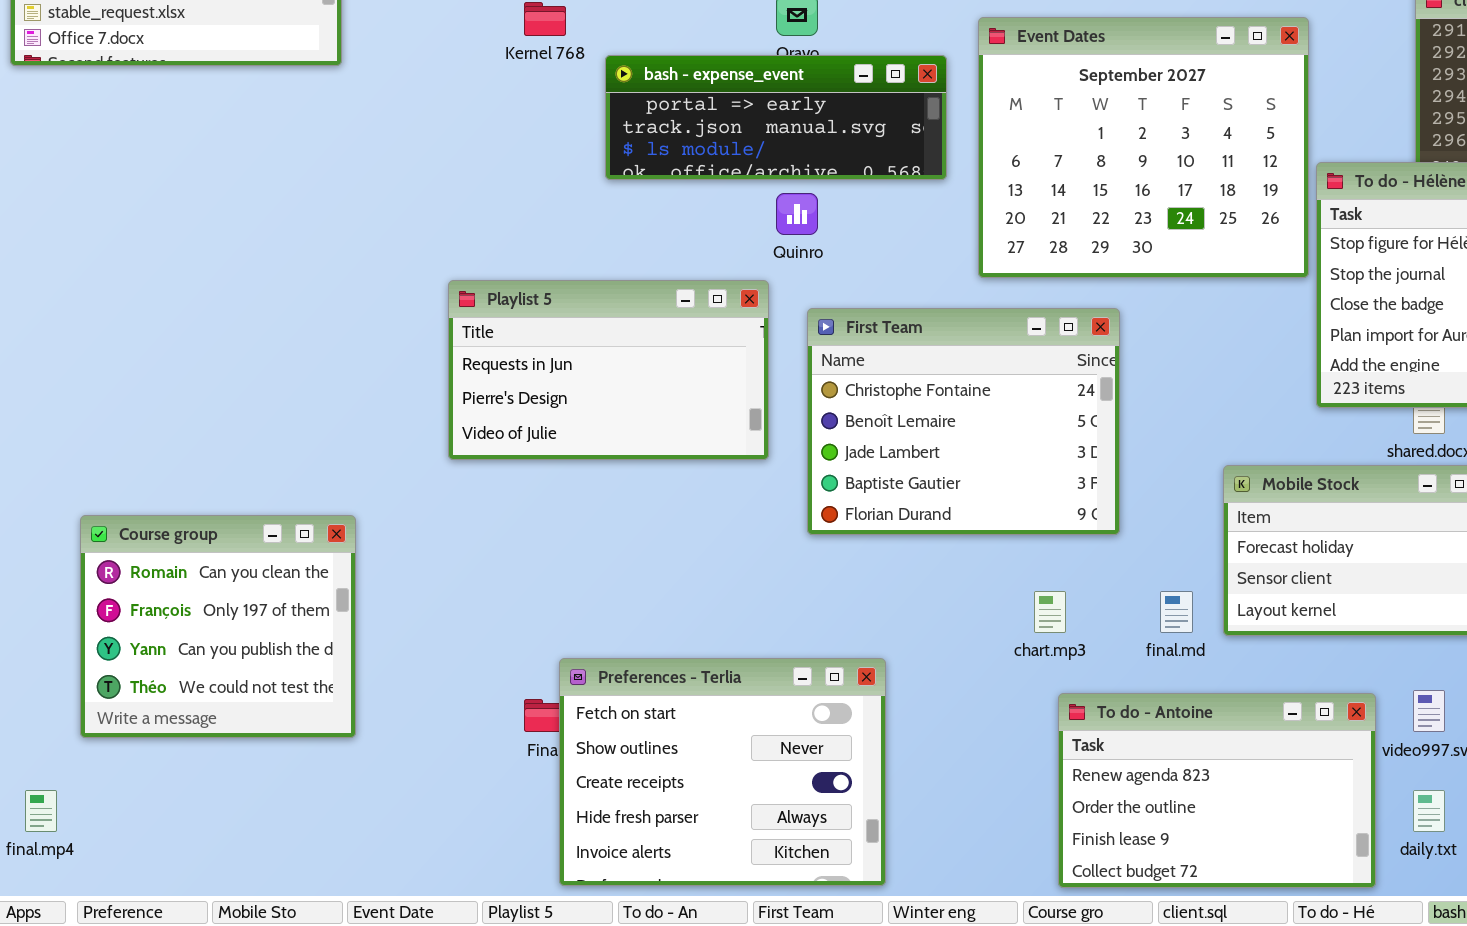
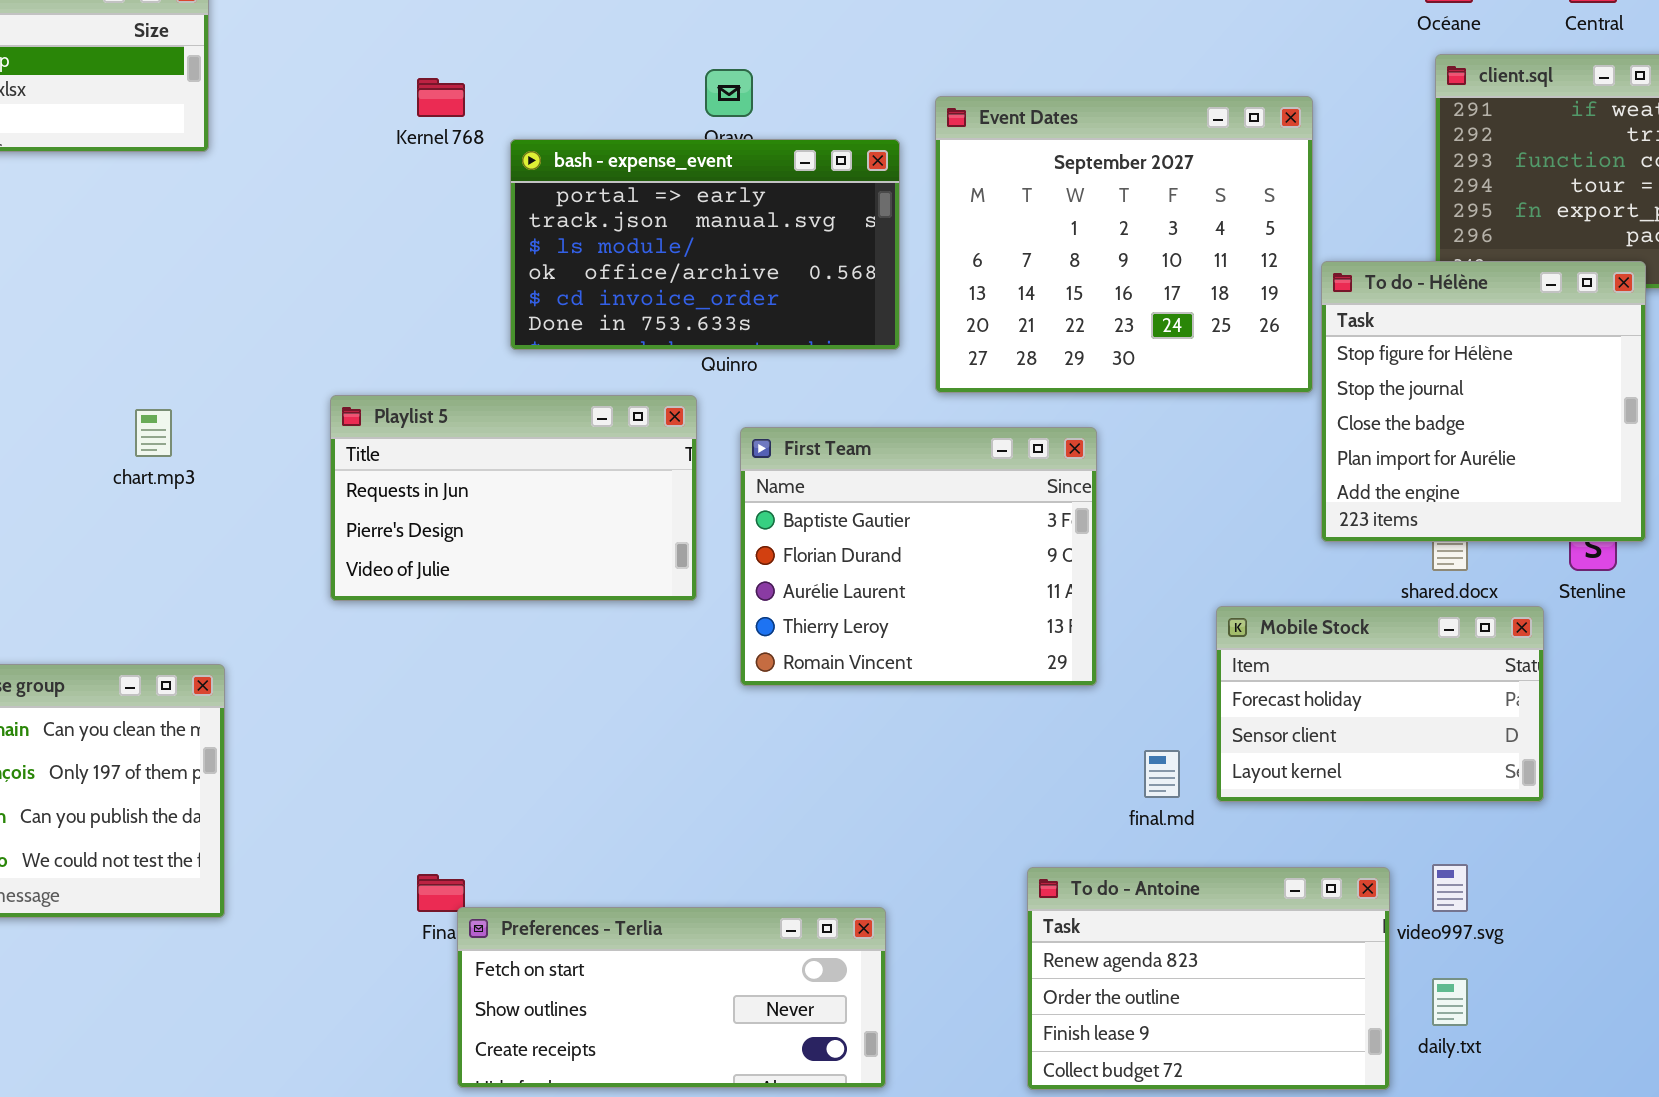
bash - expense_event: [605,55,947,180] -> [510,139,900,350], resized
First Team: [807,308,1120,535] -> [740,427,1097,686], scrolled down 3 rows
chart.mp3: [1034,591,1066,633] -> [135,409,172,457], moved
Preferences - Terlia: [559,658,886,886] -> [457,907,886,1088], resized

